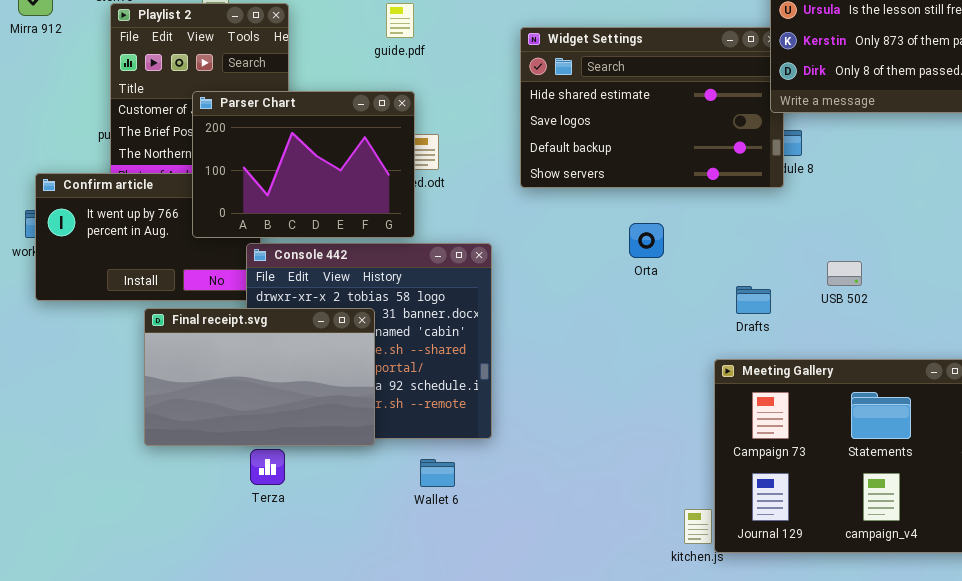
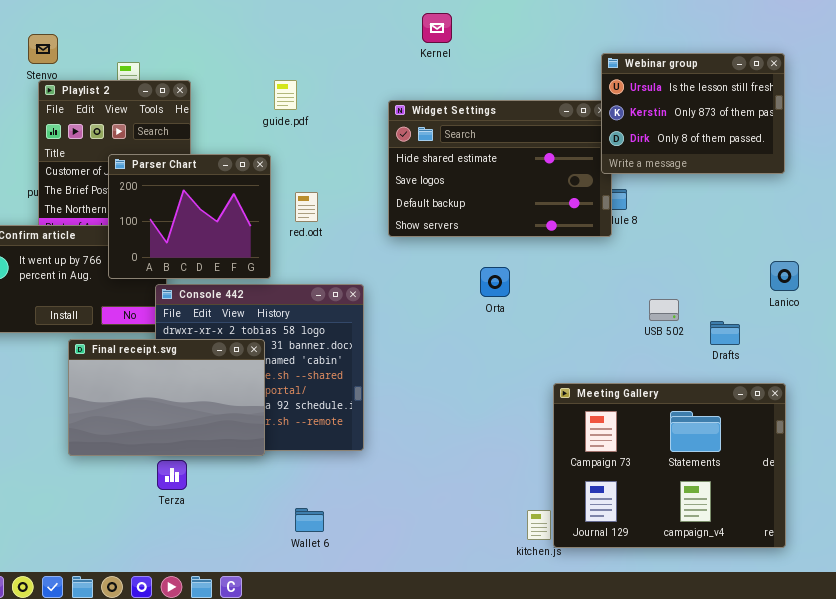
Parser Chart: [192,91,415,238] -> [108,154,271,279], resized
Drafts: [736,286,771,314] -> [710,321,740,345], moved
Wallet 6: [420,459,455,487] -> [295,508,324,532], moved

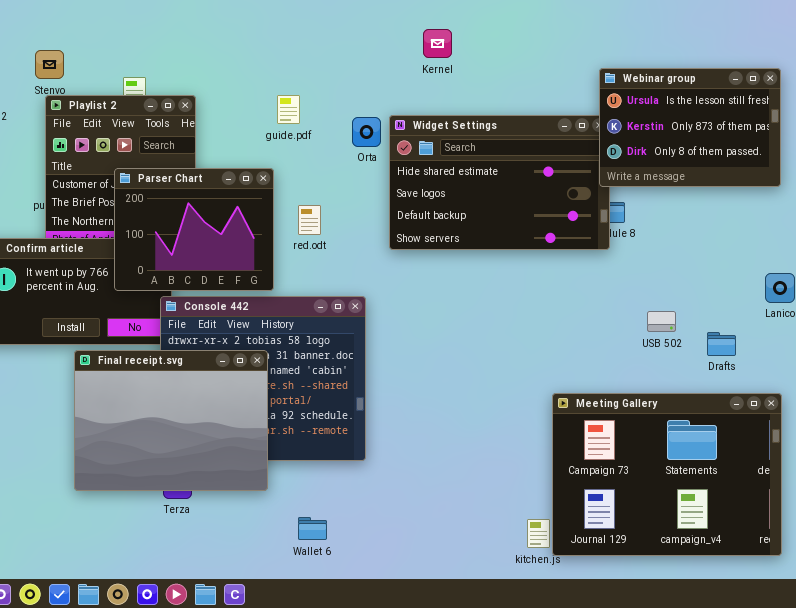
Orta: [480,267,510,297] -> [352,117,381,147], moved
Final receipt.svg: [68,339,265,456] -> [74,350,268,491], resized

